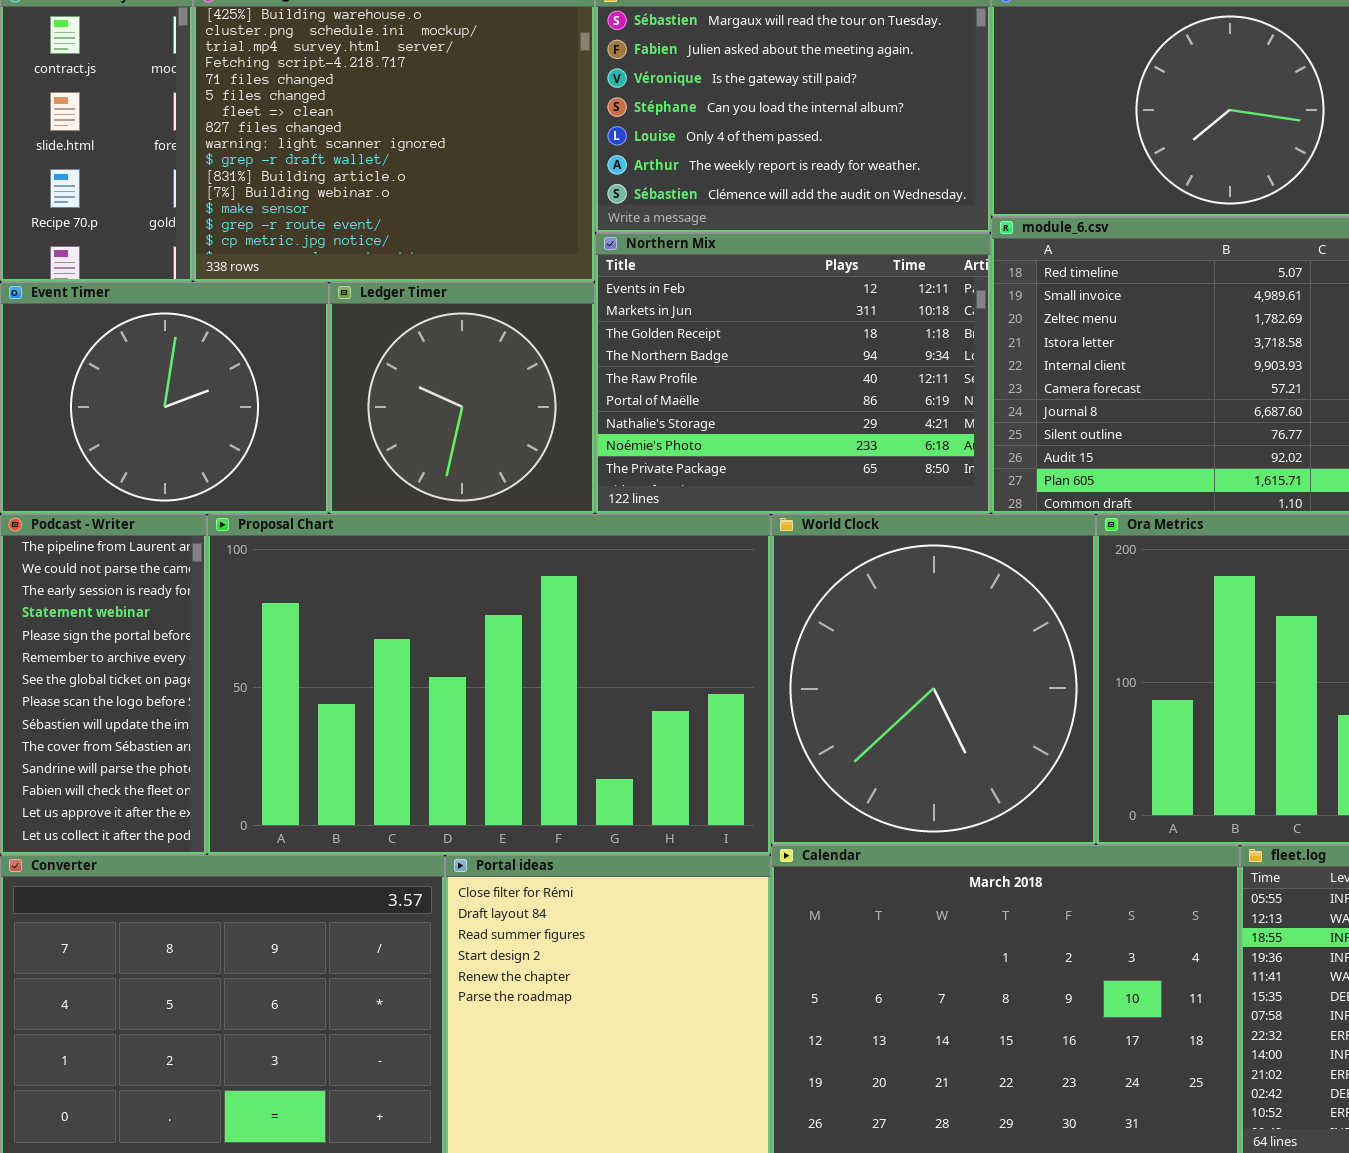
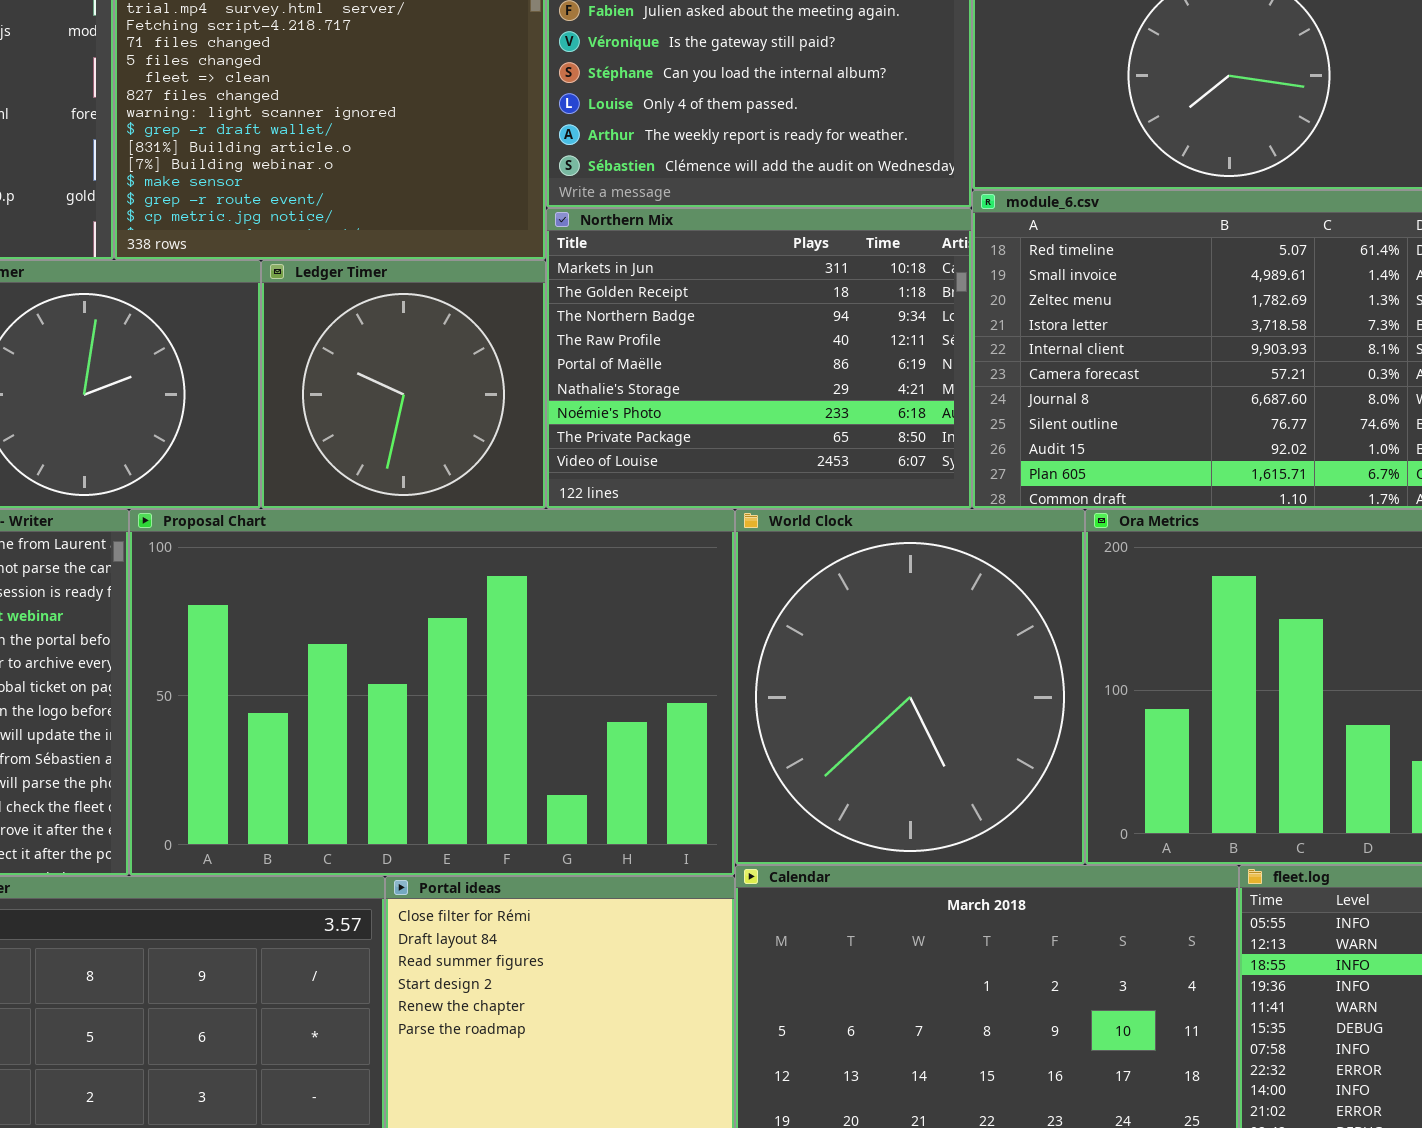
Northern Mix: [595,233,991,514] -> [546,208,972,509], scrolled down 1 row

